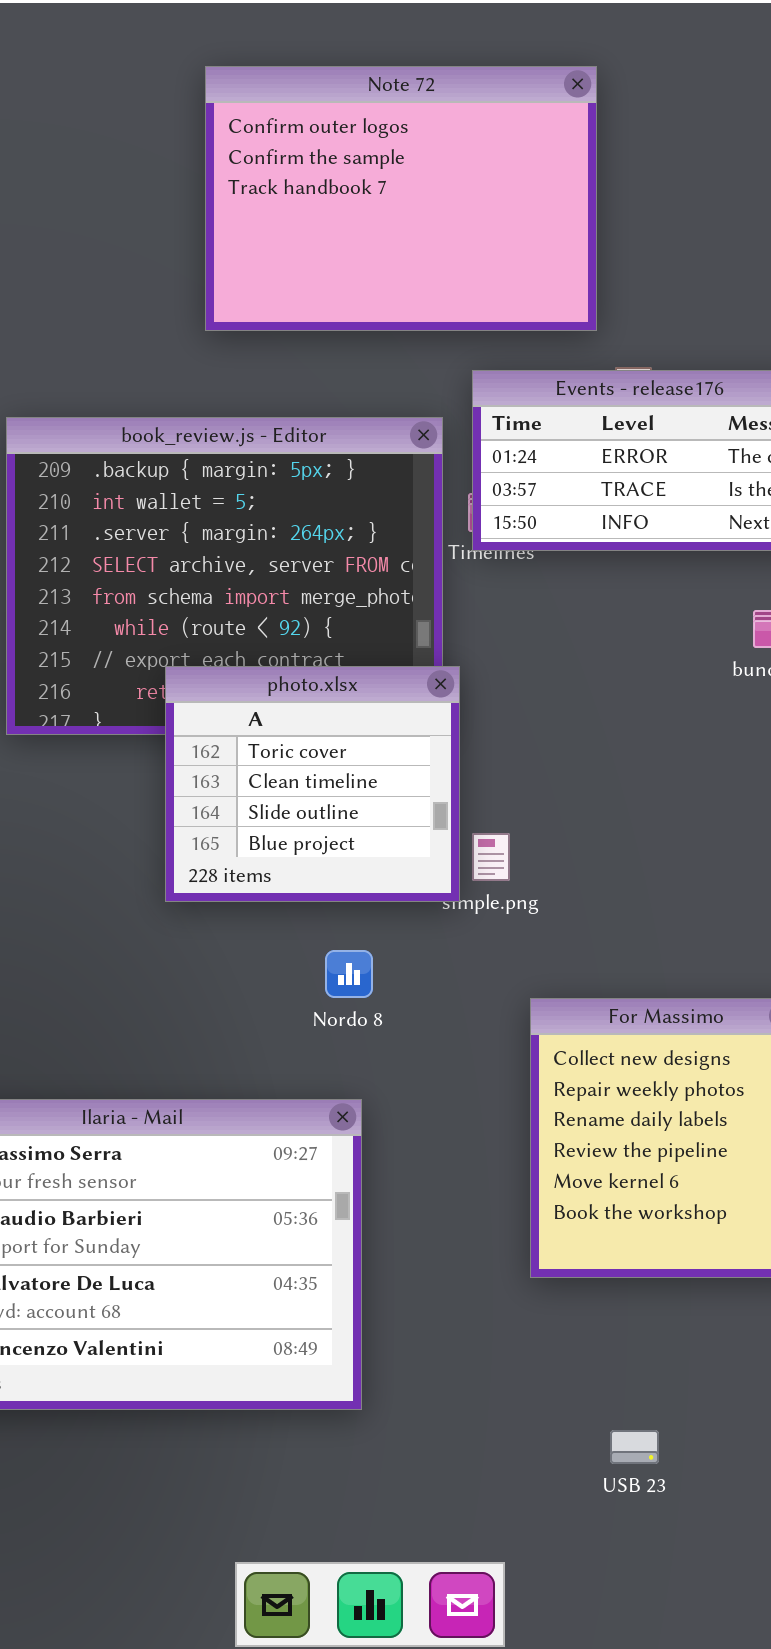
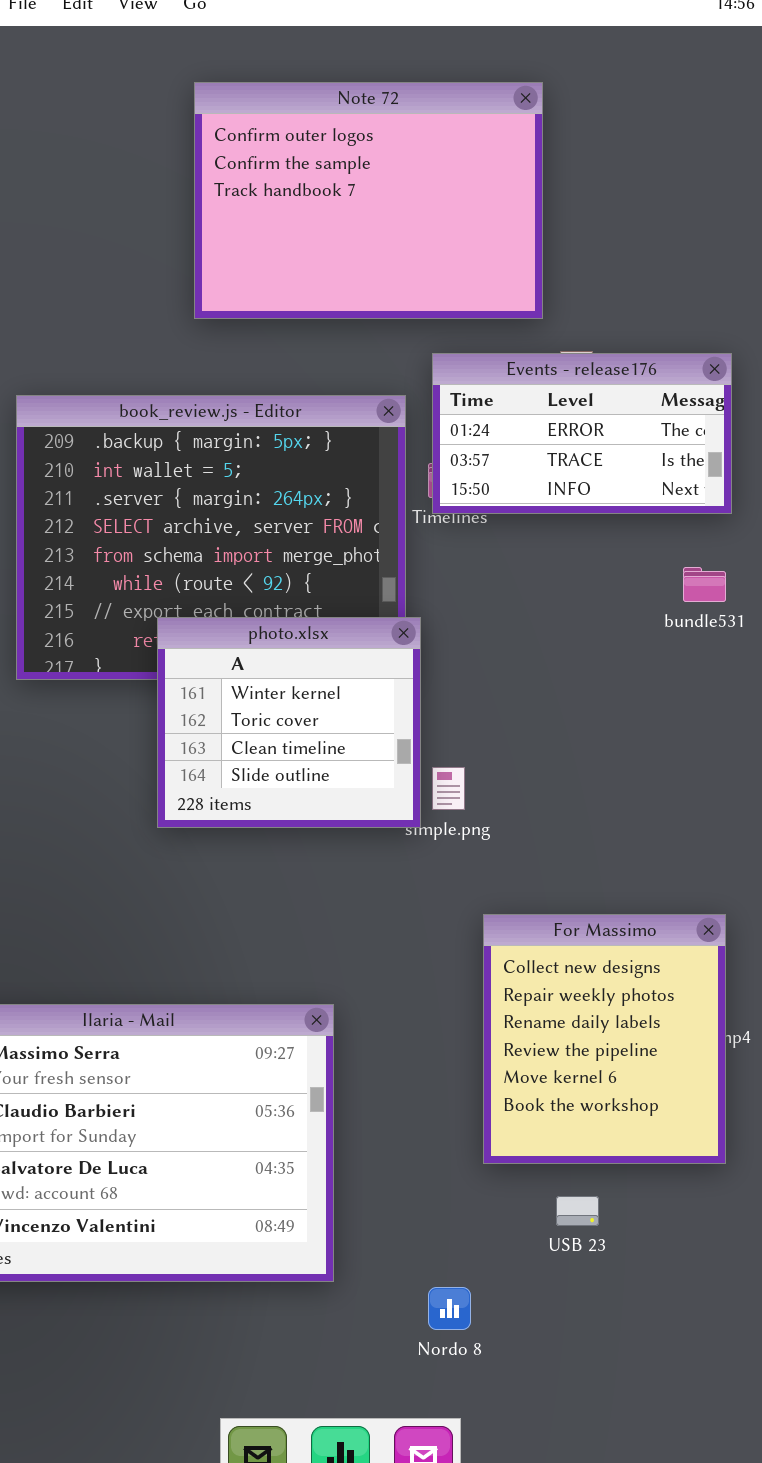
photo.xlsx: [165,666,460,902] -> [157,617,421,828], scrolled up 1 row
Nordo 8: [325,950,373,998] -> [428,1287,471,1330], moved
USB 23: [610,1430,659,1464] -> [556,1196,599,1226], moved

